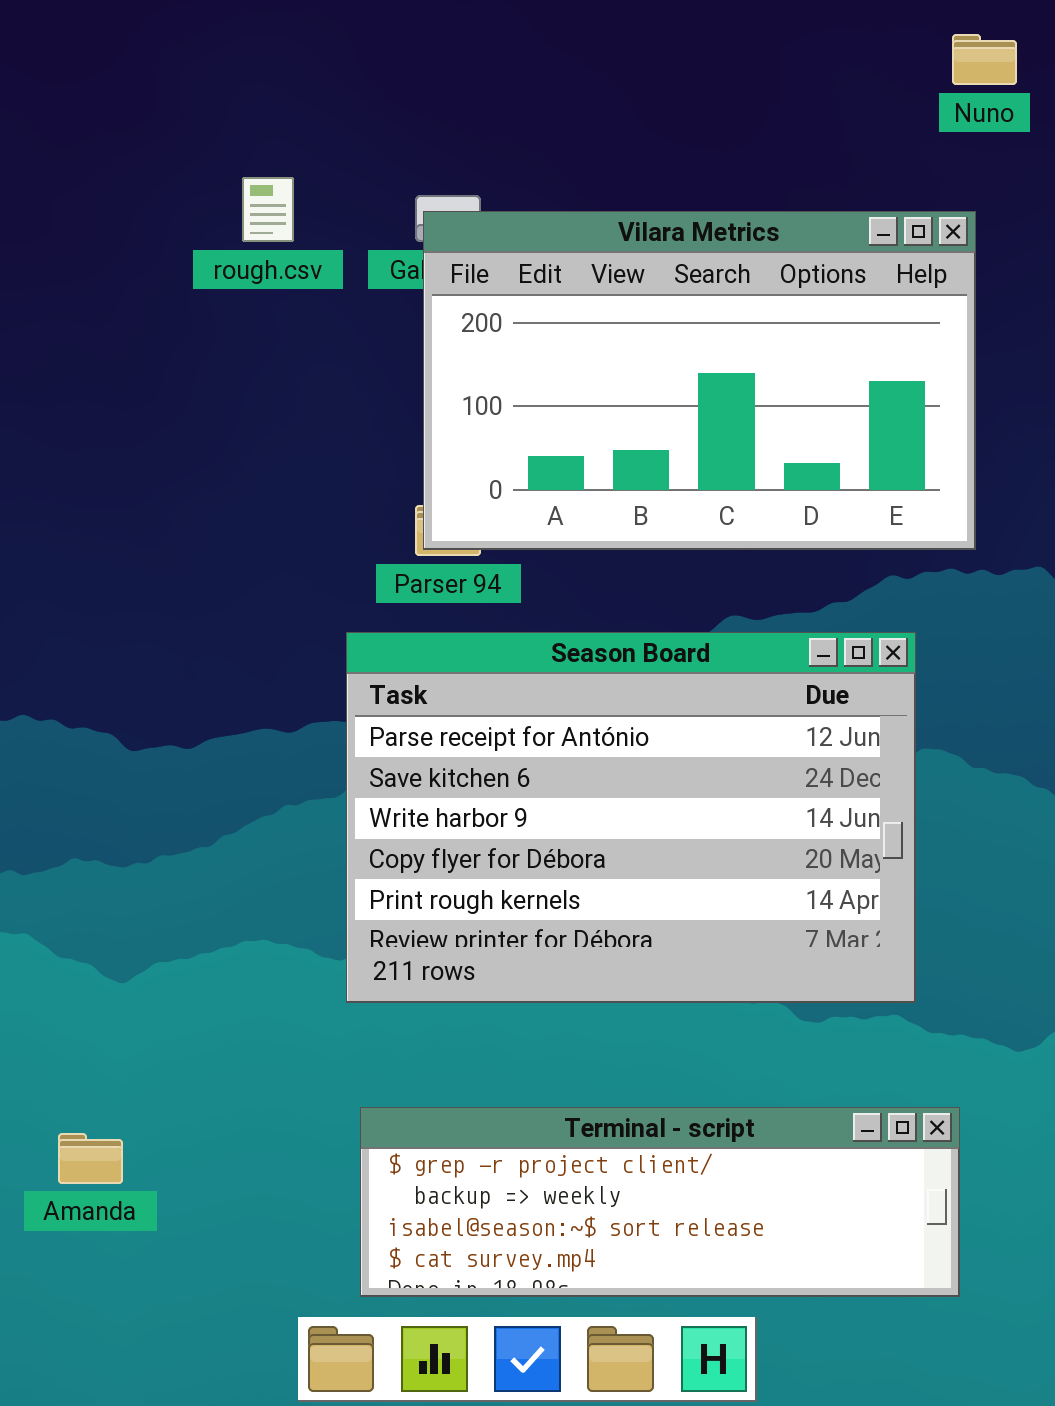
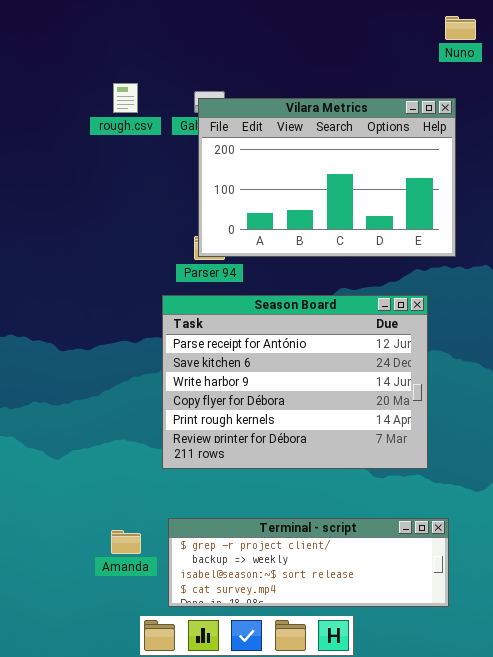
Amanda: [58,1133,123,1184] -> [111,530,141,554], moved

